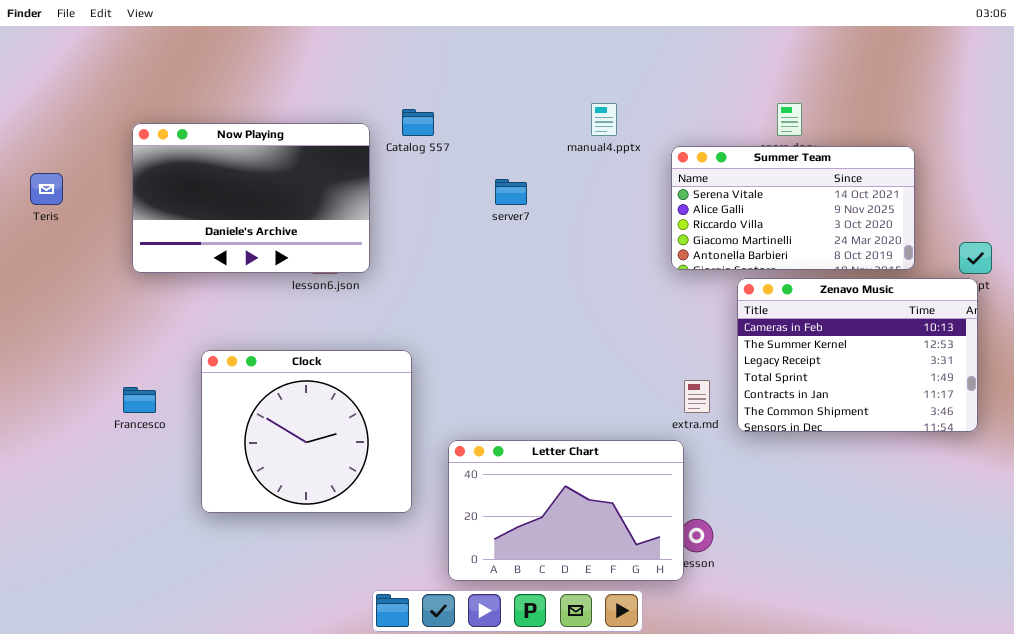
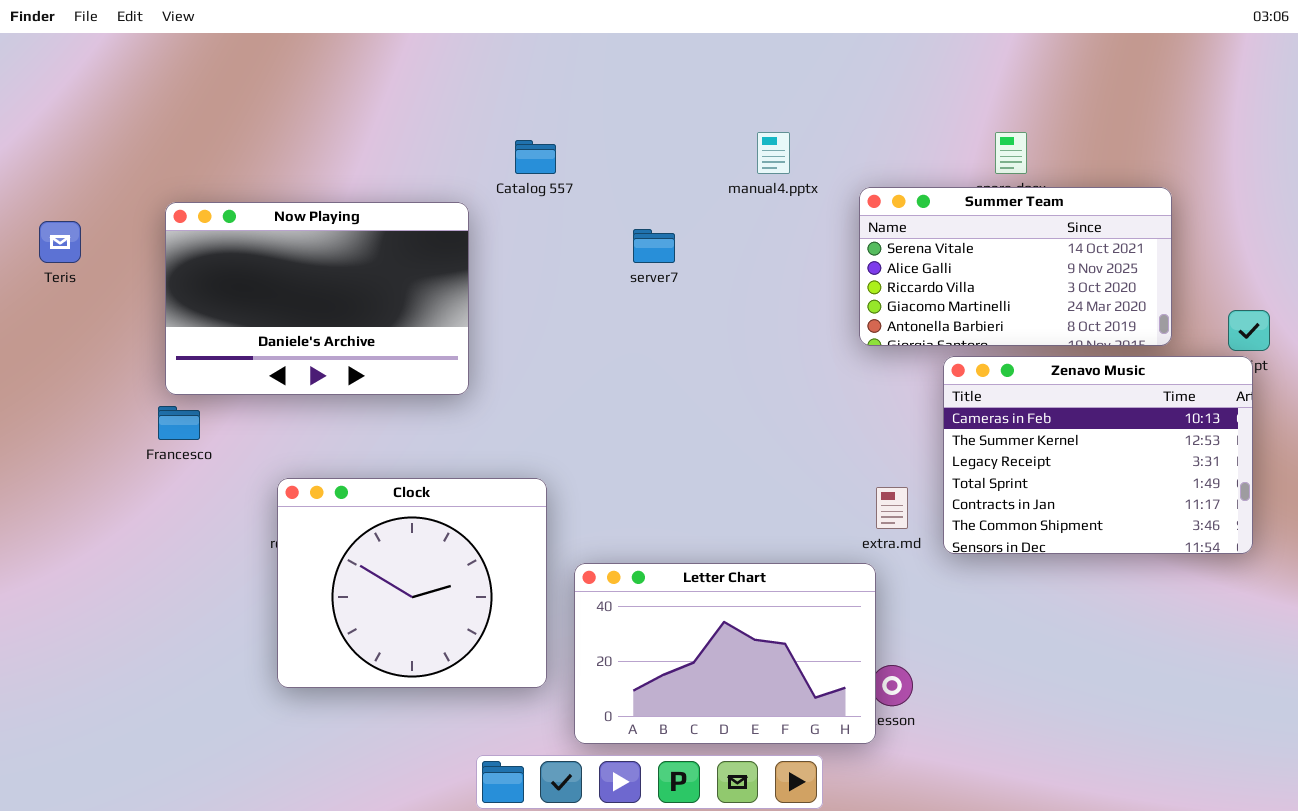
Now Playing: [132,123,370,273] -> [165,202,469,395], moved
Clock: [201,350,412,513] -> [277,478,547,688], moved
Francesco: [123,387,156,413] -> [158,406,200,440], moved

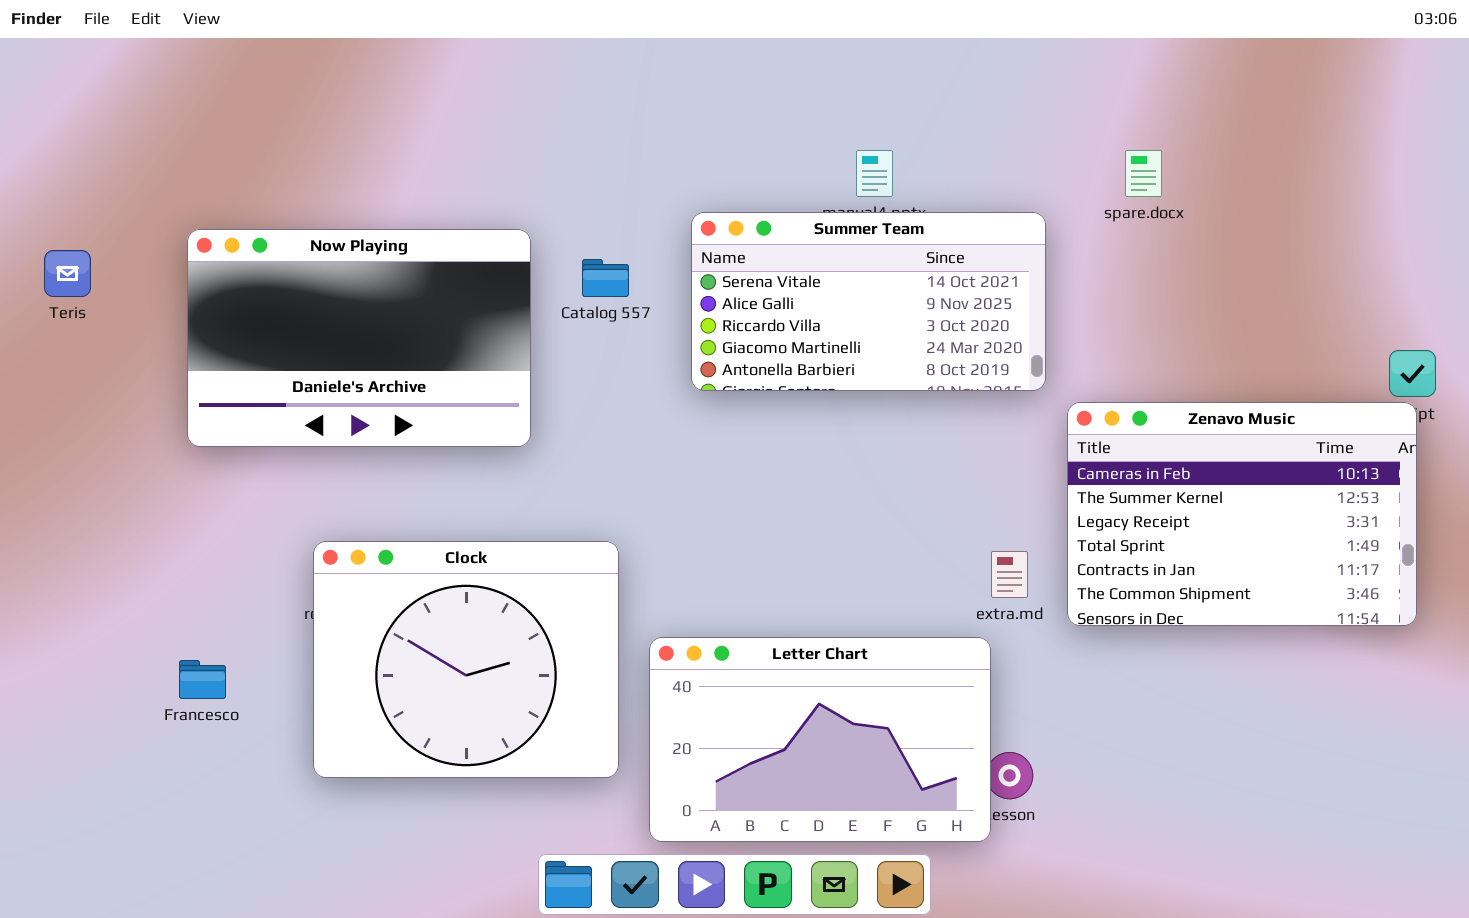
Catalog 557: [515,140,556,174] -> [582,259,629,297], moved
Summer Team: [859,187,1172,346] -> [691,212,1046,391], moved
Francesco: [158,406,200,440] -> [179,660,226,699], moved

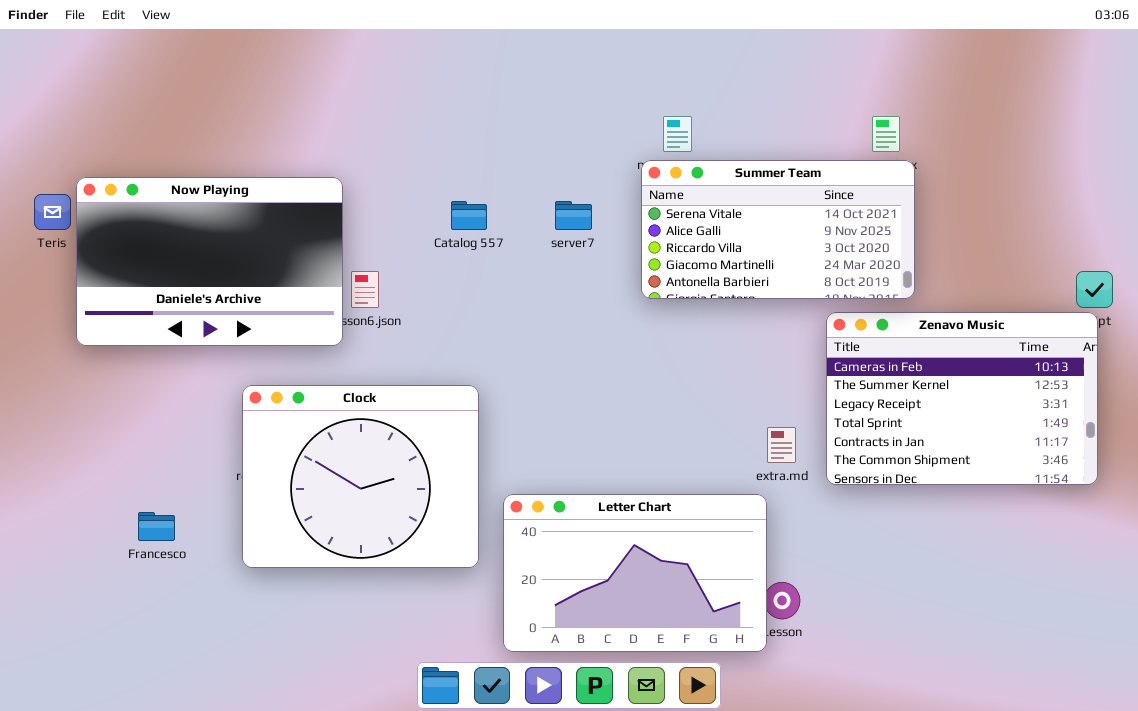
Summer Team: [691,212,1046,391] -> [641,160,915,299], moved
Now Playing: [187,229,531,447] -> [76,177,343,346], moved
Clock: [313,541,619,778] -> [242,385,479,568], moved

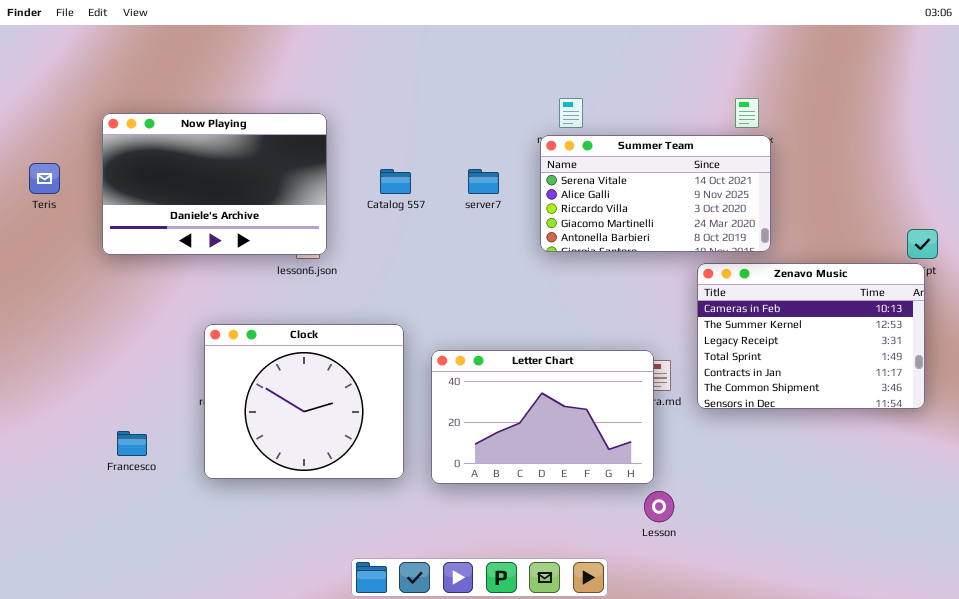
Now Playing: [76,177,343,346] -> [102,113,327,255], moved
Letter Chart: [503,494,767,652] -> [431,350,654,484], moved

